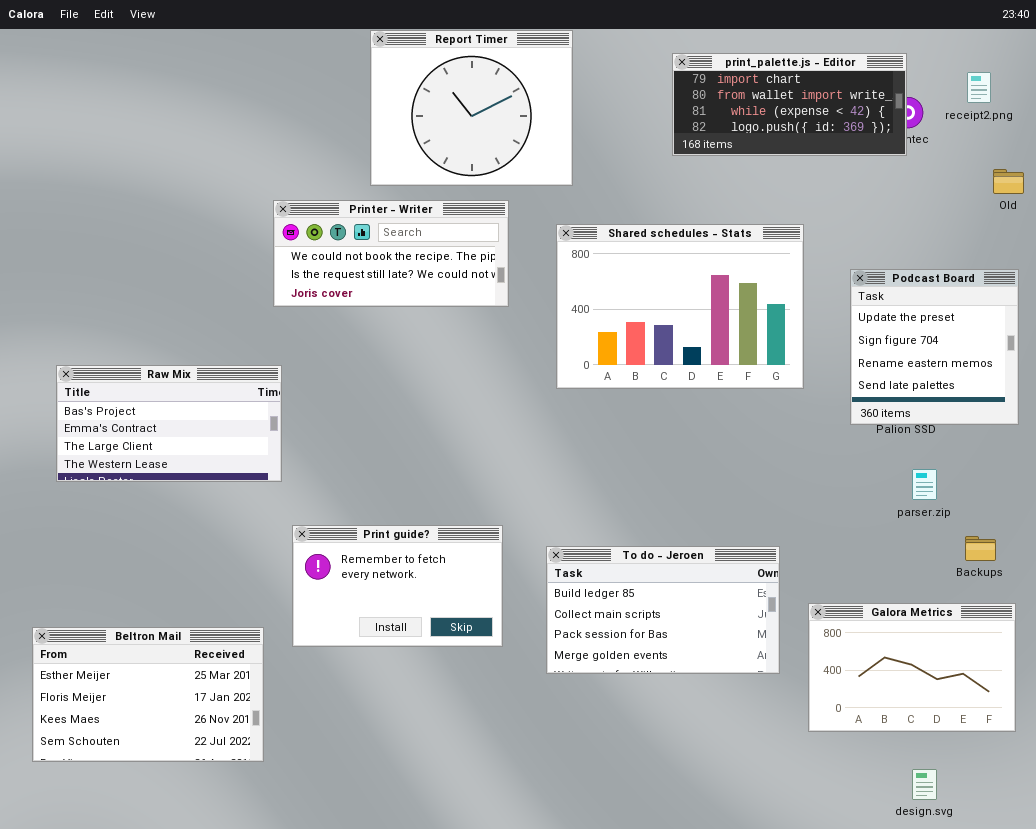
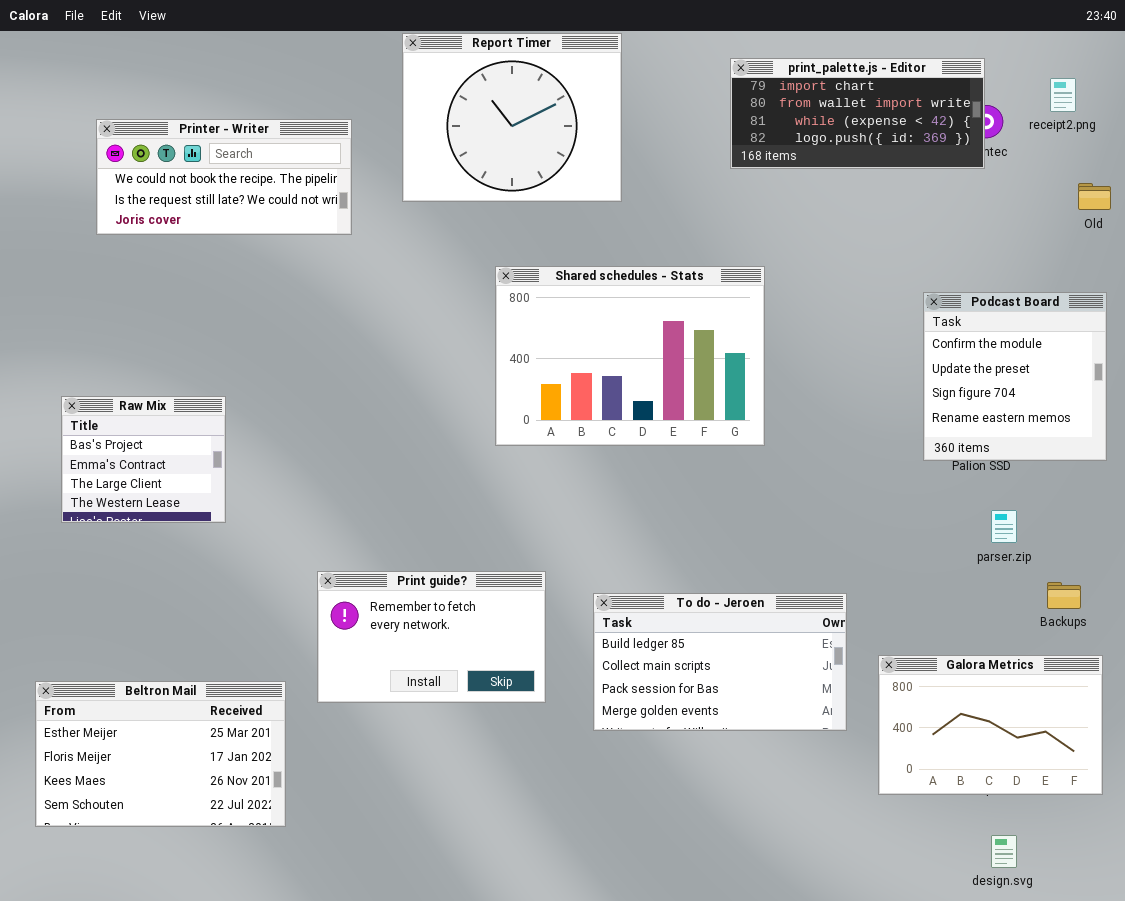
Printer - Writer: [273,200,509,307] -> [96,119,352,235], moved
Shared schedules - Stats: [556,224,804,389] -> [495,266,765,446], moved
Podcast Board: [850,269,1019,425] -> [923,292,1107,461], scrolled up 1 row
Raw Mix: [56,365,282,482] -> [61,396,226,523], resized

